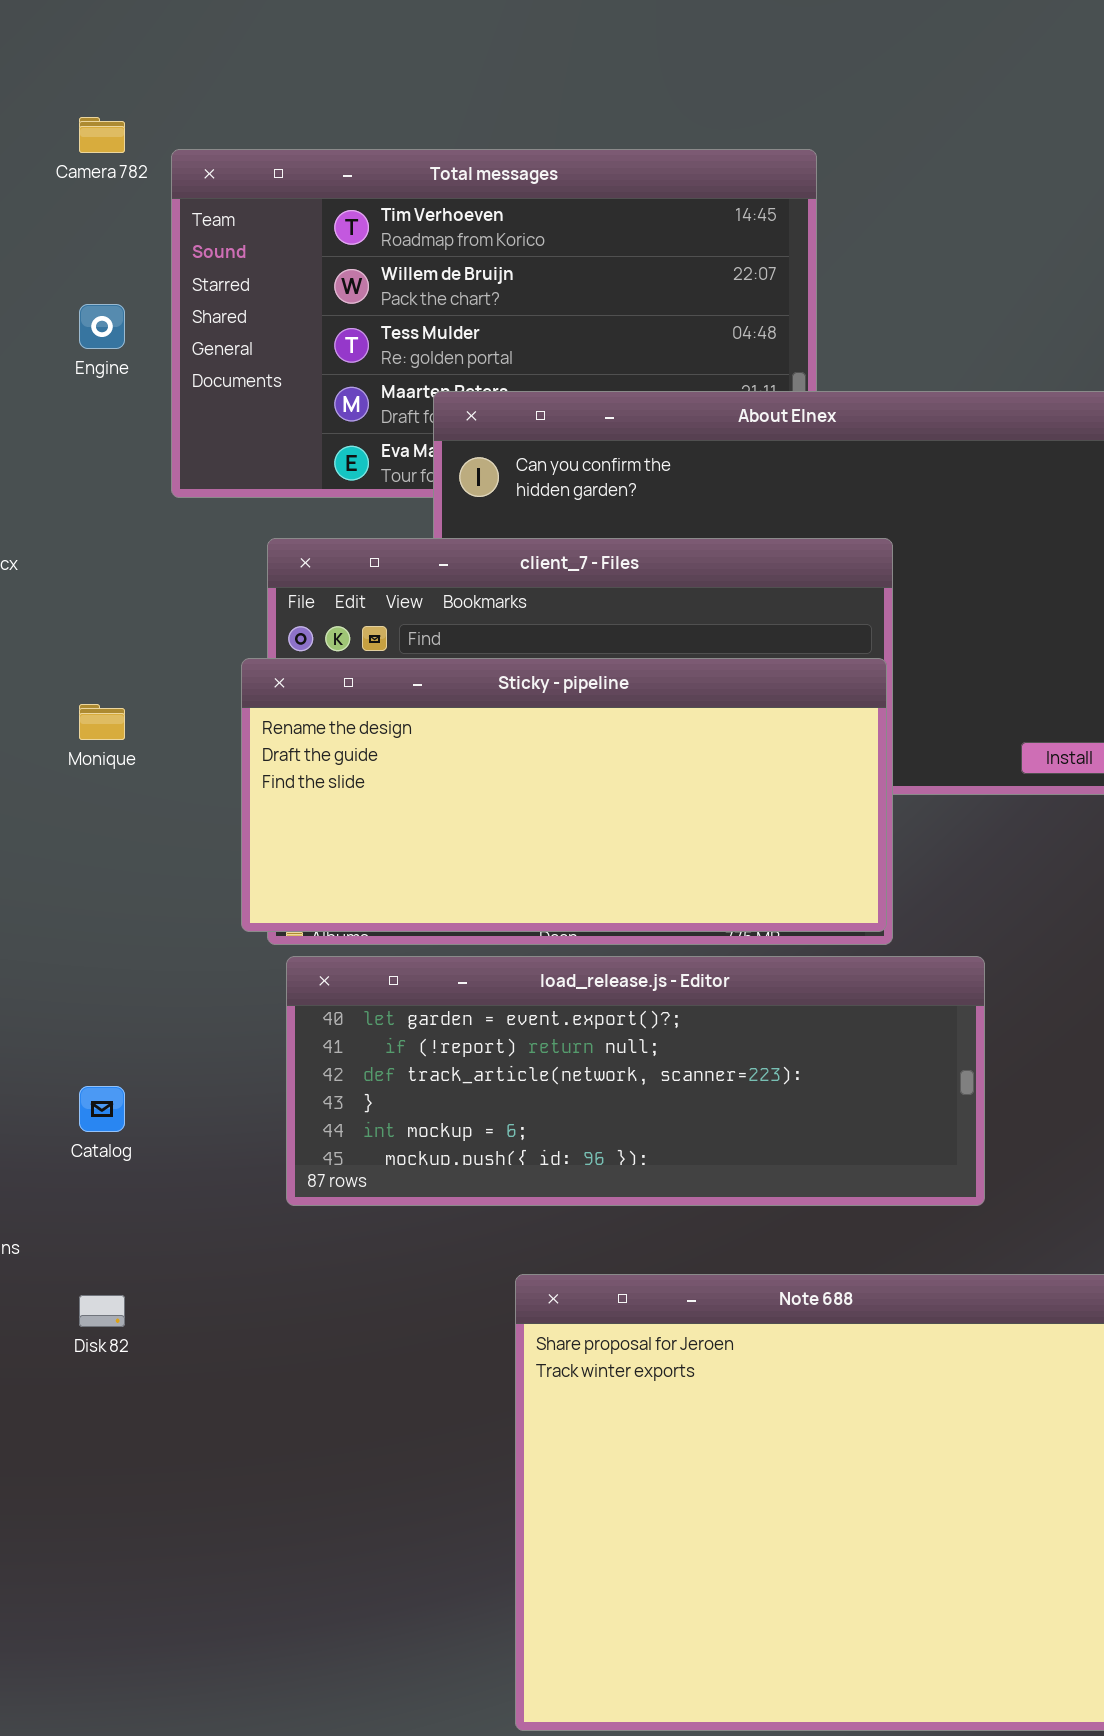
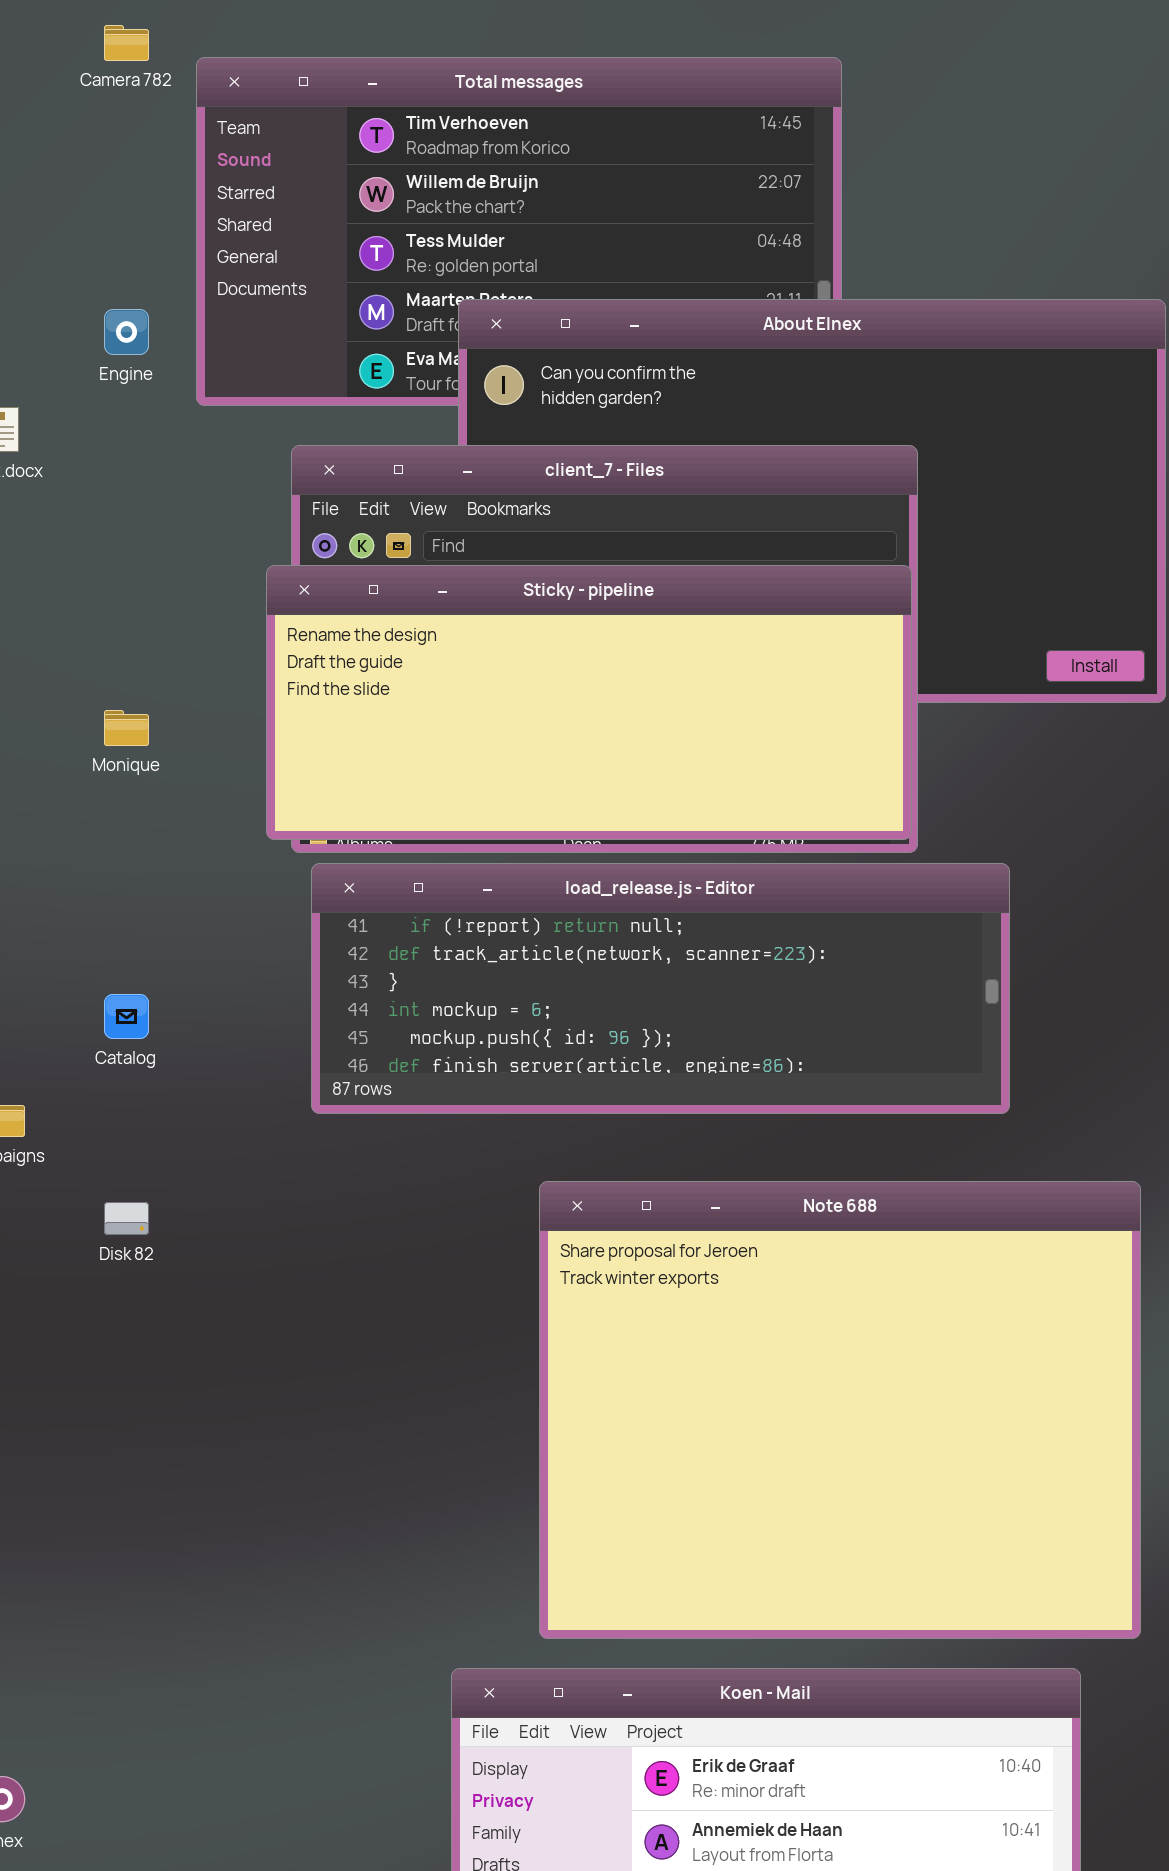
Engine: [79,304,125,349] -> [104,309,149,355], moved
Monique: [79,704,125,740] -> [104,710,149,746], moved
load_release.js - Editor: [286,956,985,1206] -> [311,863,1010,1114], scrolled down 1 row

